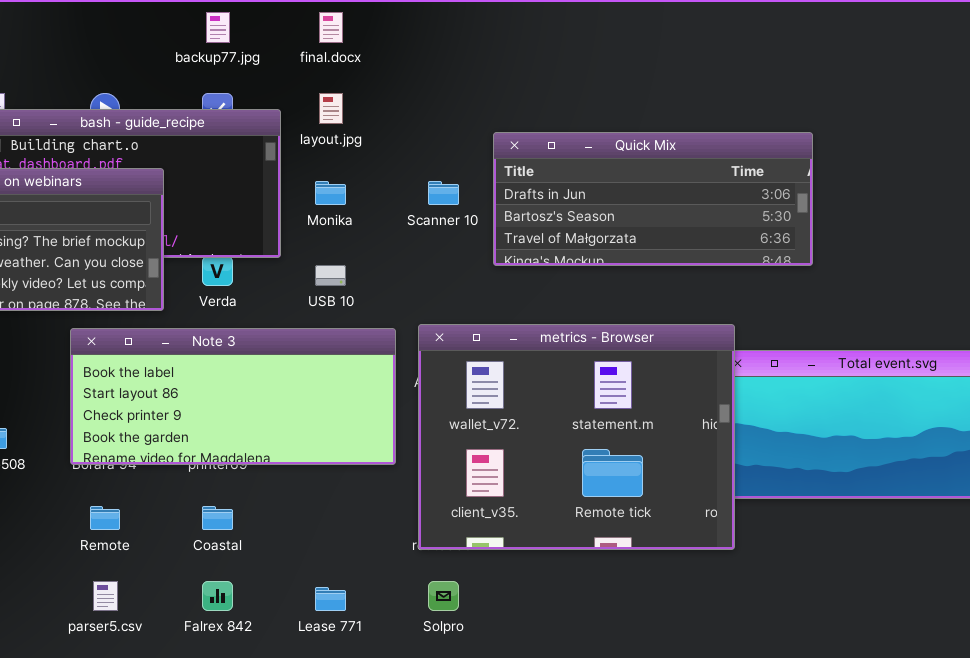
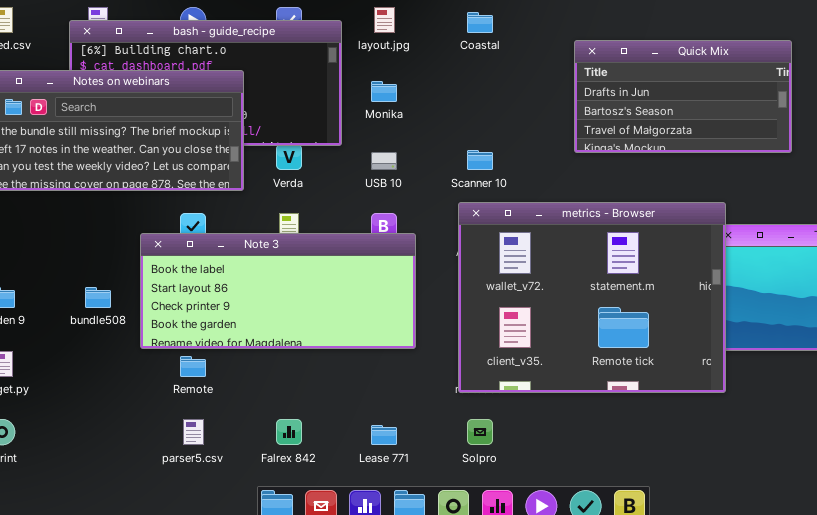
Quick Mix: [493,132,813,266] -> [574,40,792,153], resized
Scanner 10: [428,181,459,205] -> [467,150,493,170], moved
Note 3: [70,328,396,465] -> [140,233,416,349], moved
Coastal: [202,506,233,530] -> [467,12,493,33], moved

